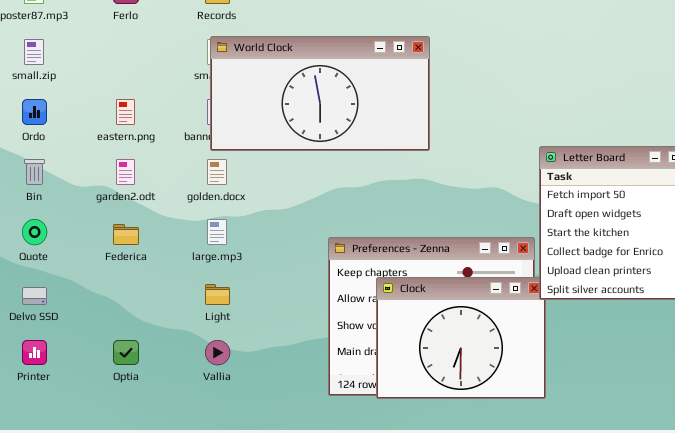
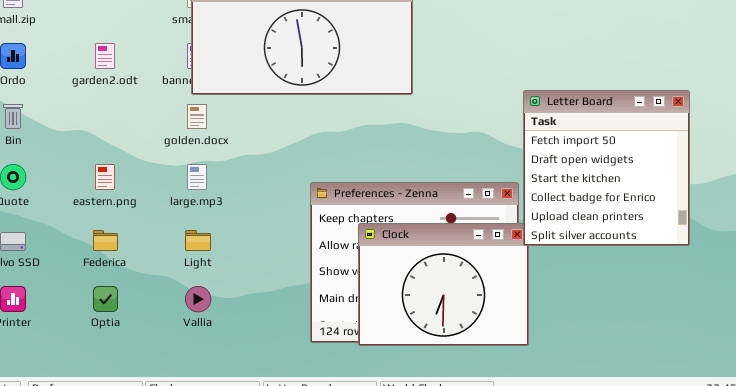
eastern.png: [116,99,135,125] -> [95,164,115,190], moved
garden2.odt: [116,159,135,185] -> [95,43,115,69], moved
Federica: [113,224,139,245] -> [93,230,118,251], moved

